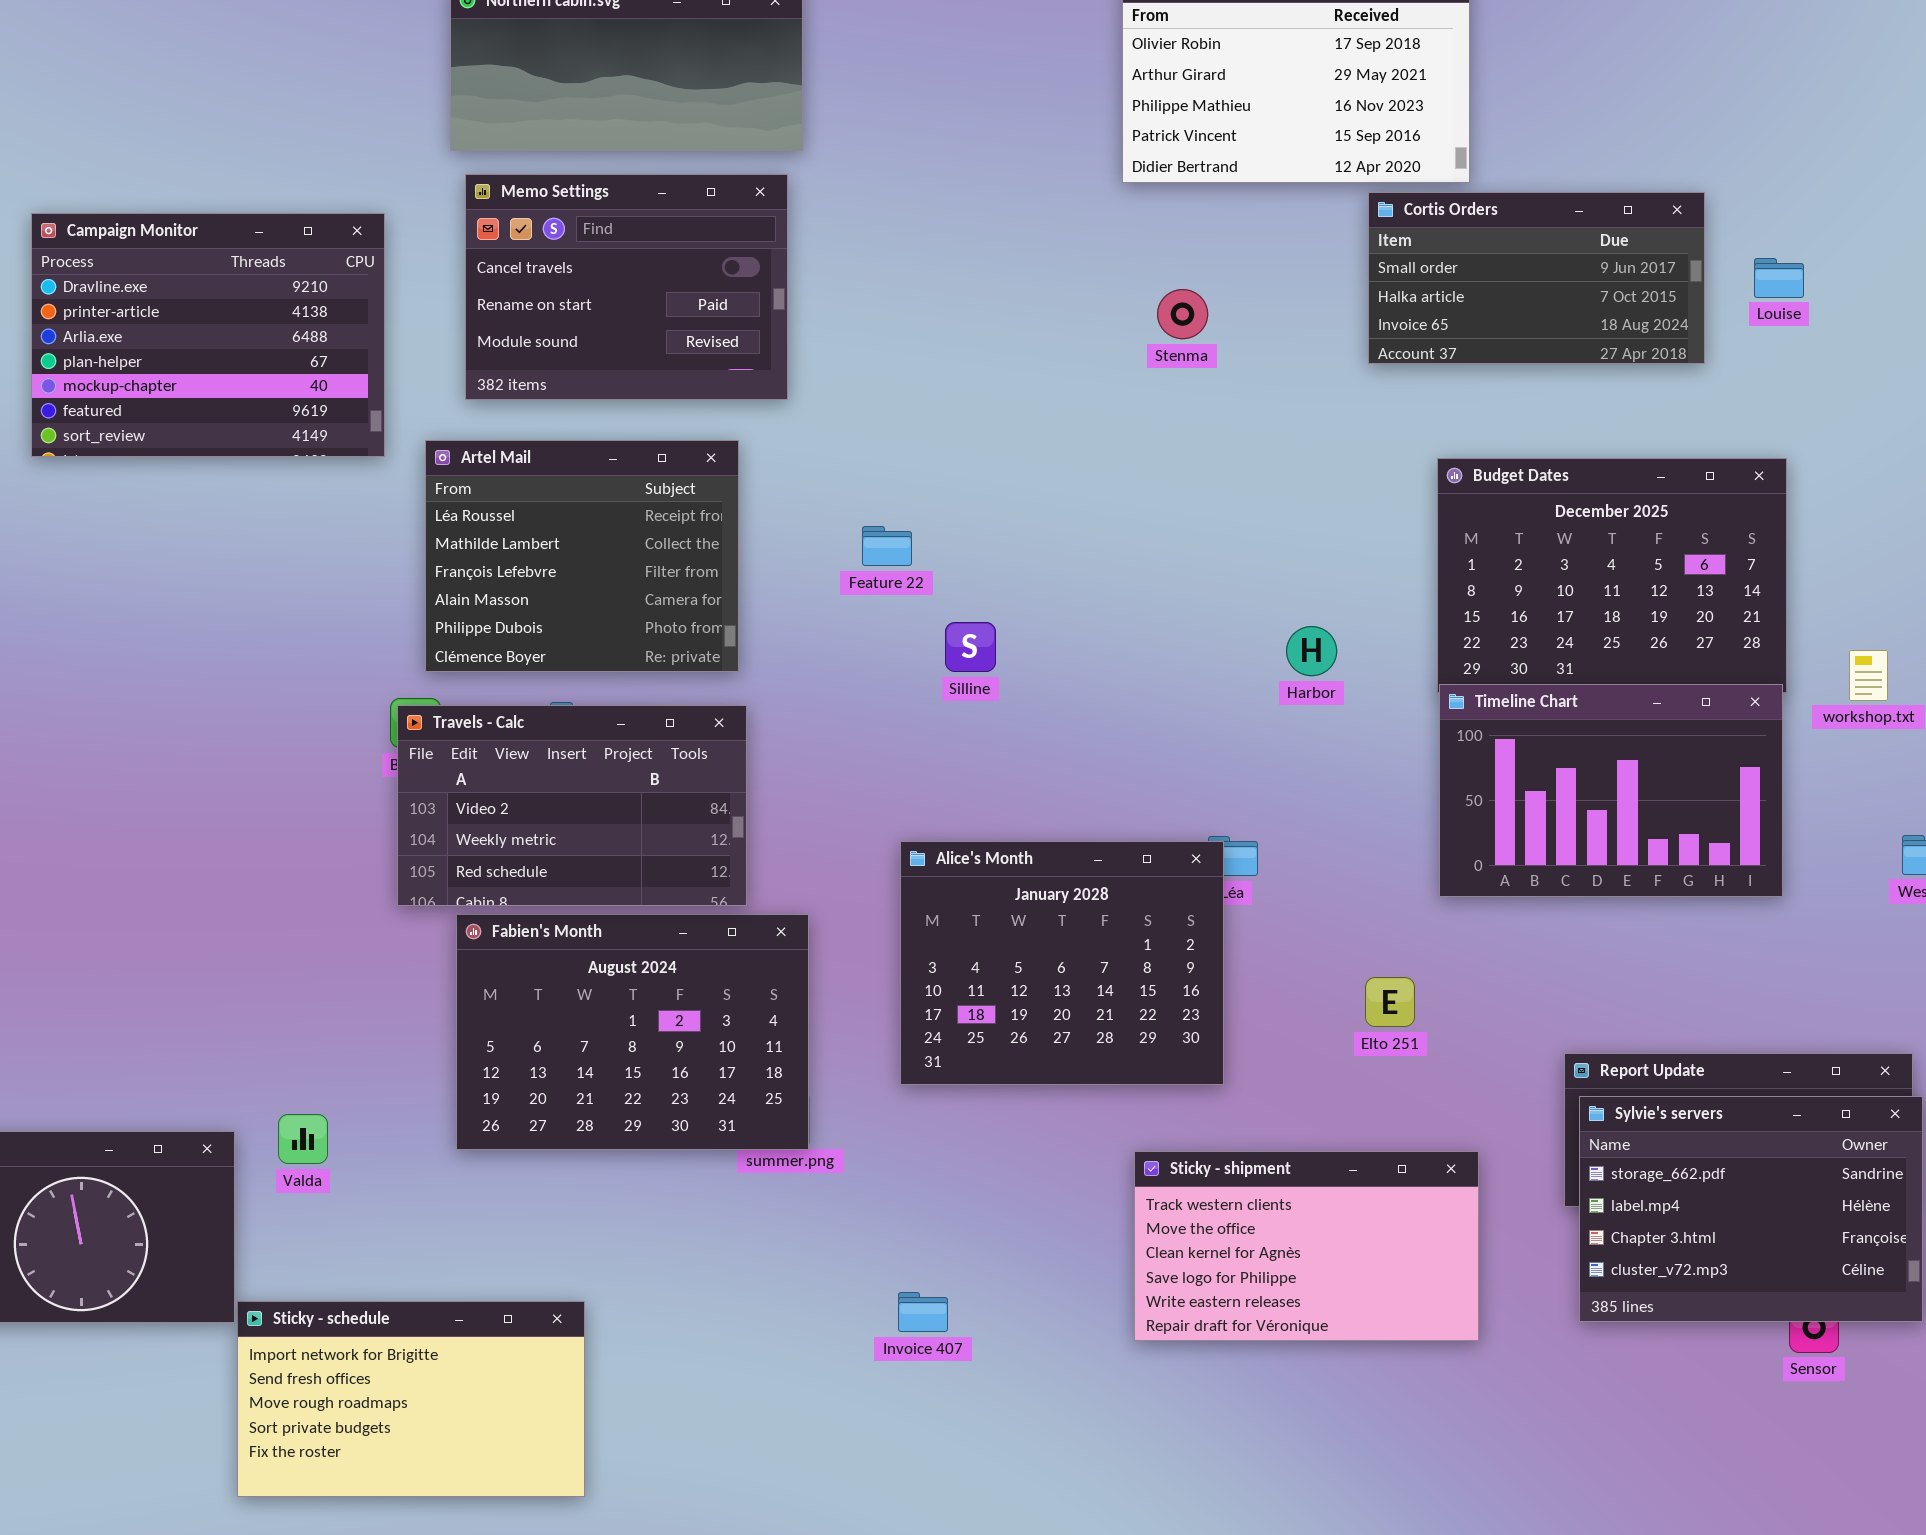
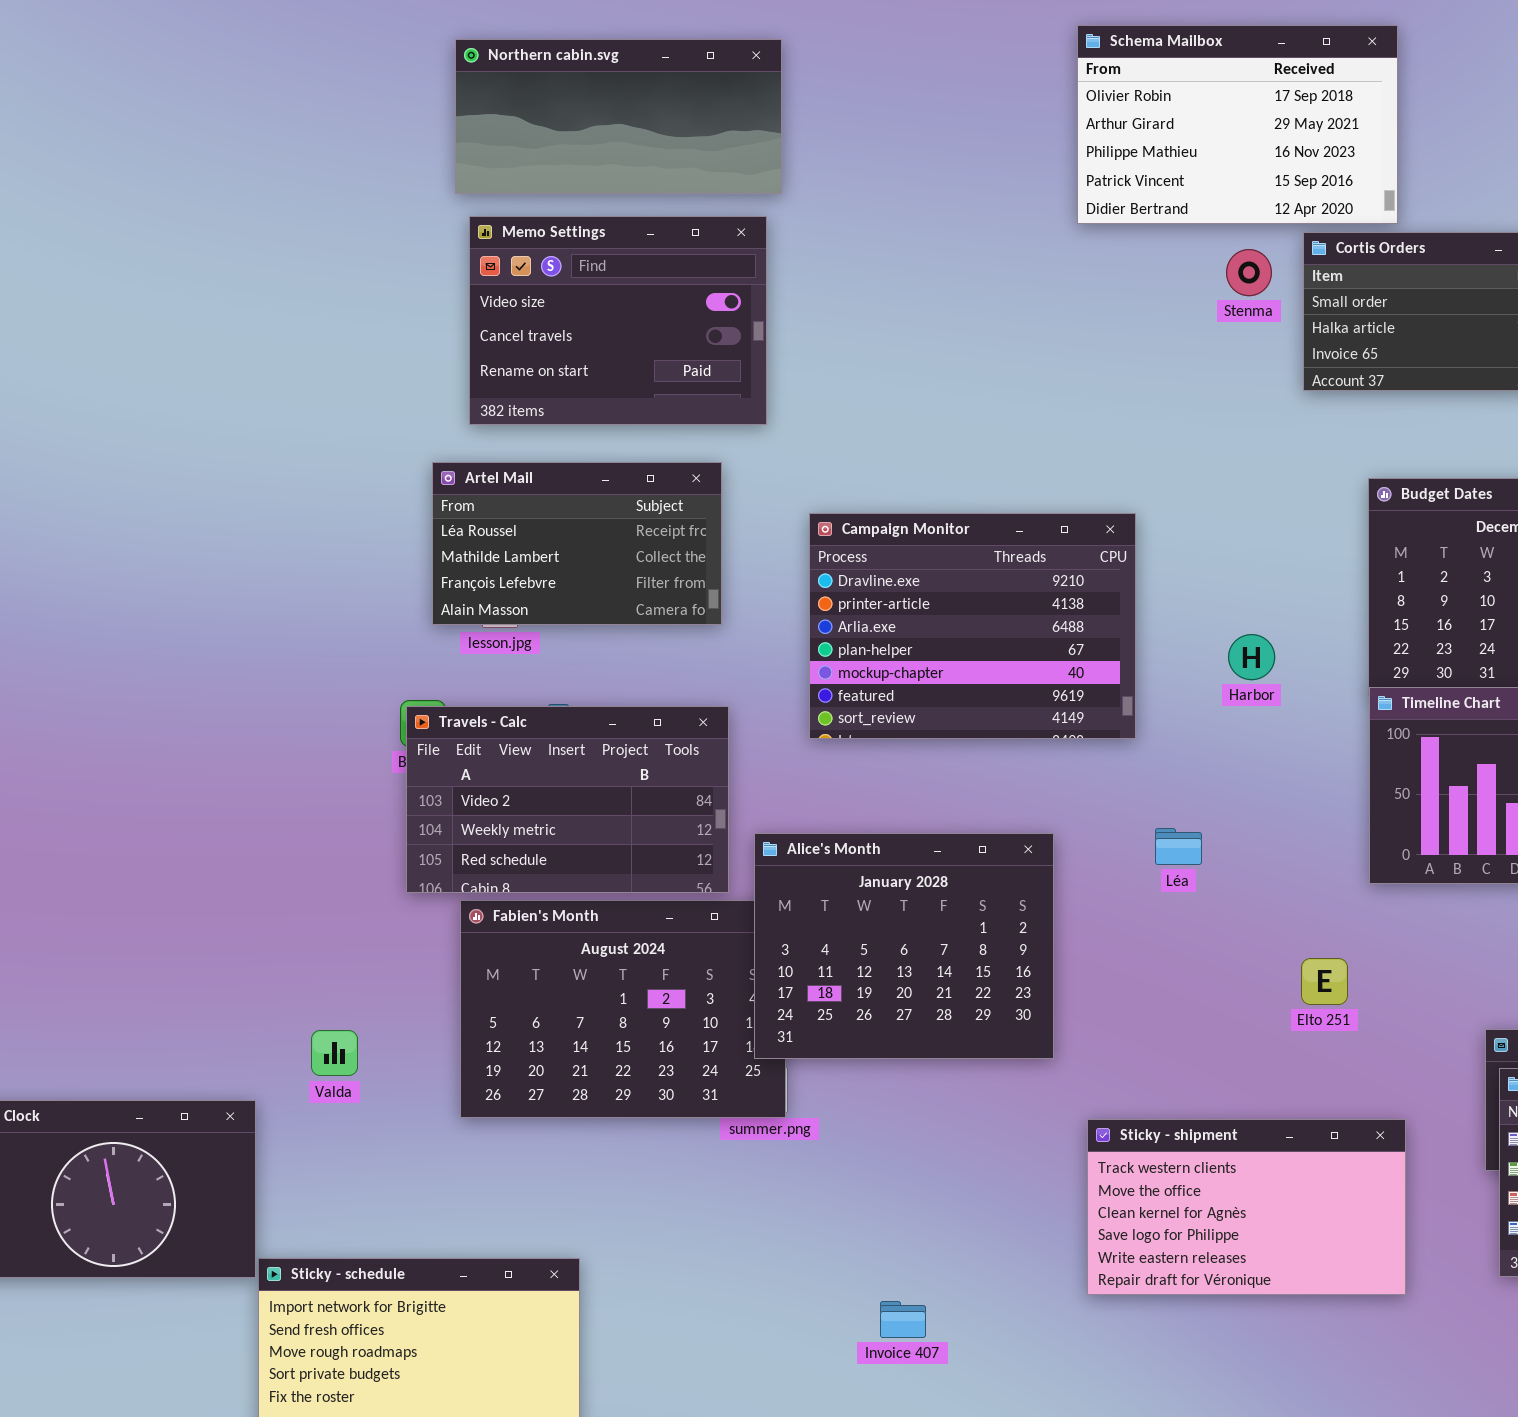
Memo Settings: [465,174,788,400] -> [469,216,767,425], scrolled up 1 row
Campaign Monitor: [31,213,385,457] -> [809,513,1136,739], moved
Stenma: [1157,289,1208,339] -> [1226,249,1272,296], moved
Artel Mail: [425,440,739,672] -> [432,462,722,625], resized
Alice's Month: [900,841,1224,1085] -> [754,833,1054,1059], moved
Valda: [278,1114,328,1164] -> [311,1030,358,1076], moved
Invoice 407: [898,1292,948,1332] -> [880,1301,926,1338], moved

